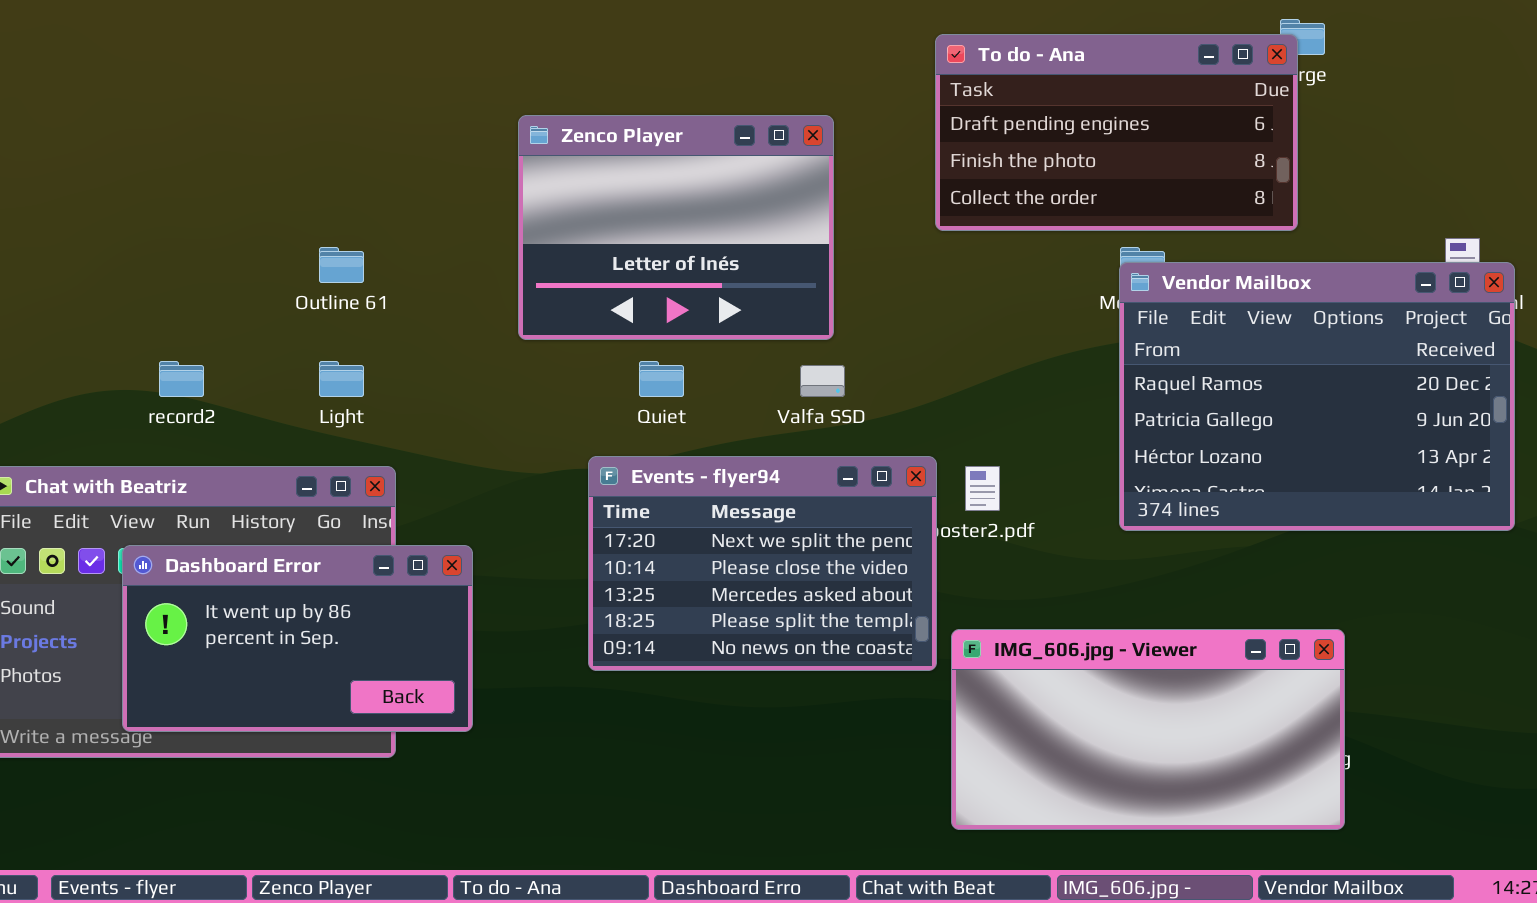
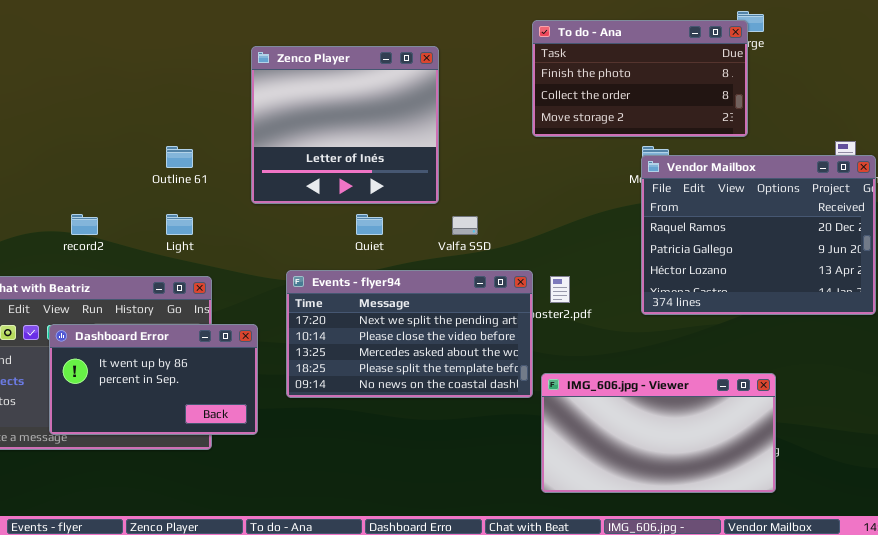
To do - Ana: [935,34,1298,231] -> [532,20,748,137], scrolled down 1 row
Zenco Player: [518,115,834,340] -> [251,46,439,204], moved, resized
Events - flyer94: [588,456,937,671] -> [286,270,533,398], resized

